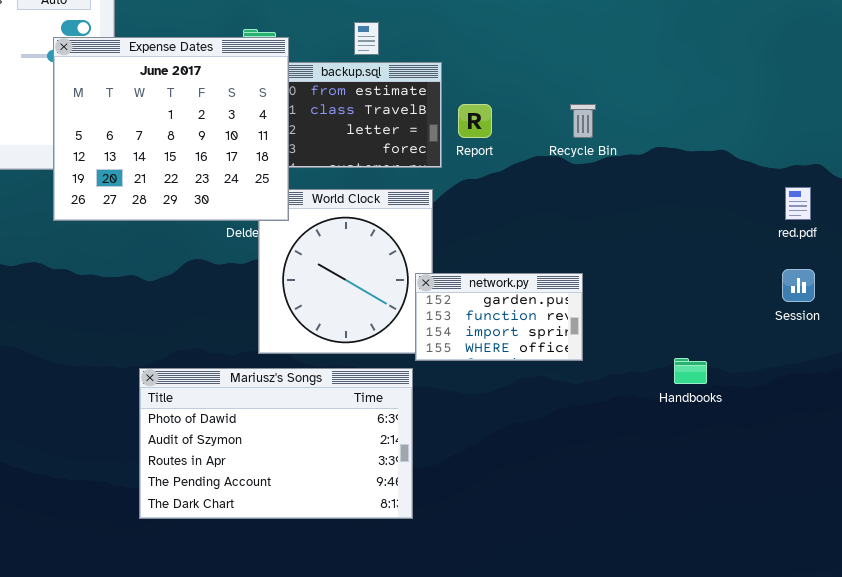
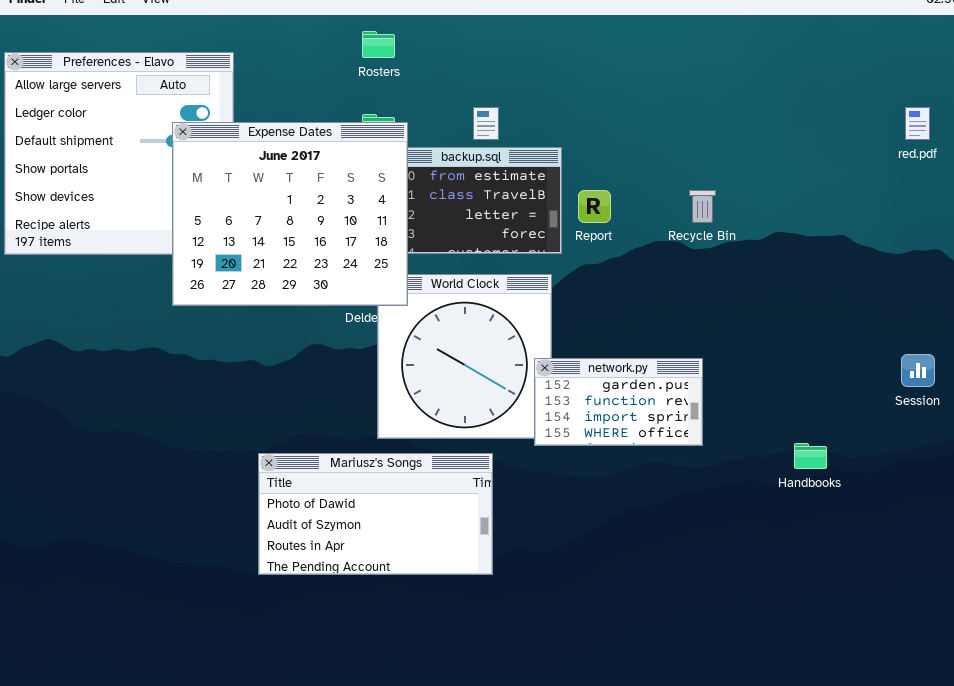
red.pdf: [785,187,811,220] -> [905,107,930,140], moved
Mariusz's Songs: [139,368,413,519] -> [258,453,493,575], resized

